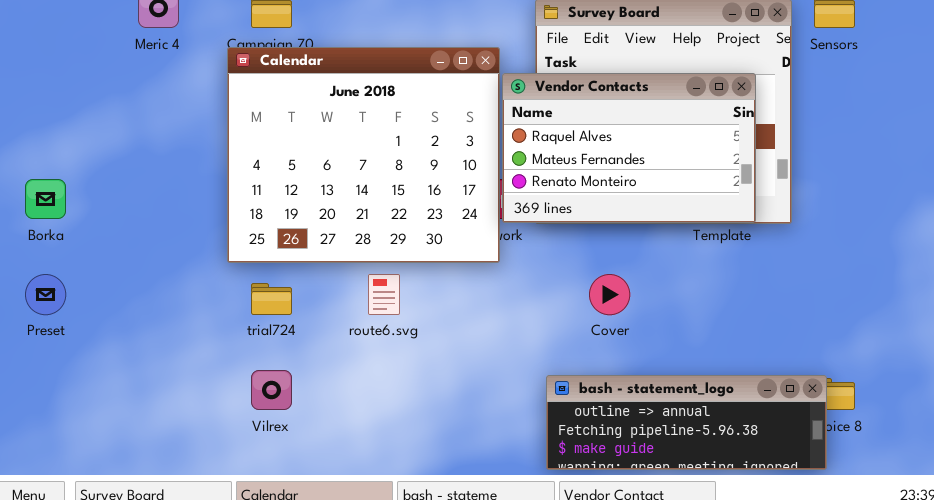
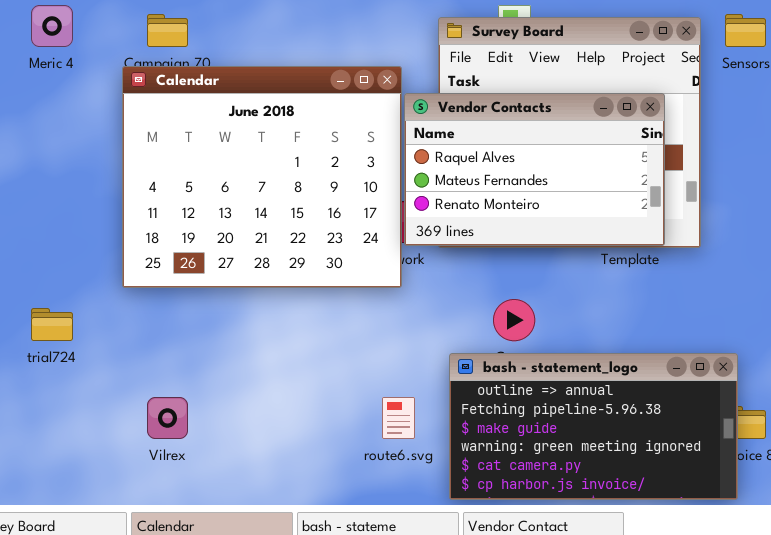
route6.svg: [368,274,400,315] -> [382,397,415,439], moved
trial724: [251,283,292,315] -> [31,308,73,341], moved
bash - statement_logo: [546,375,827,470] -> [449,353,738,500], resized

